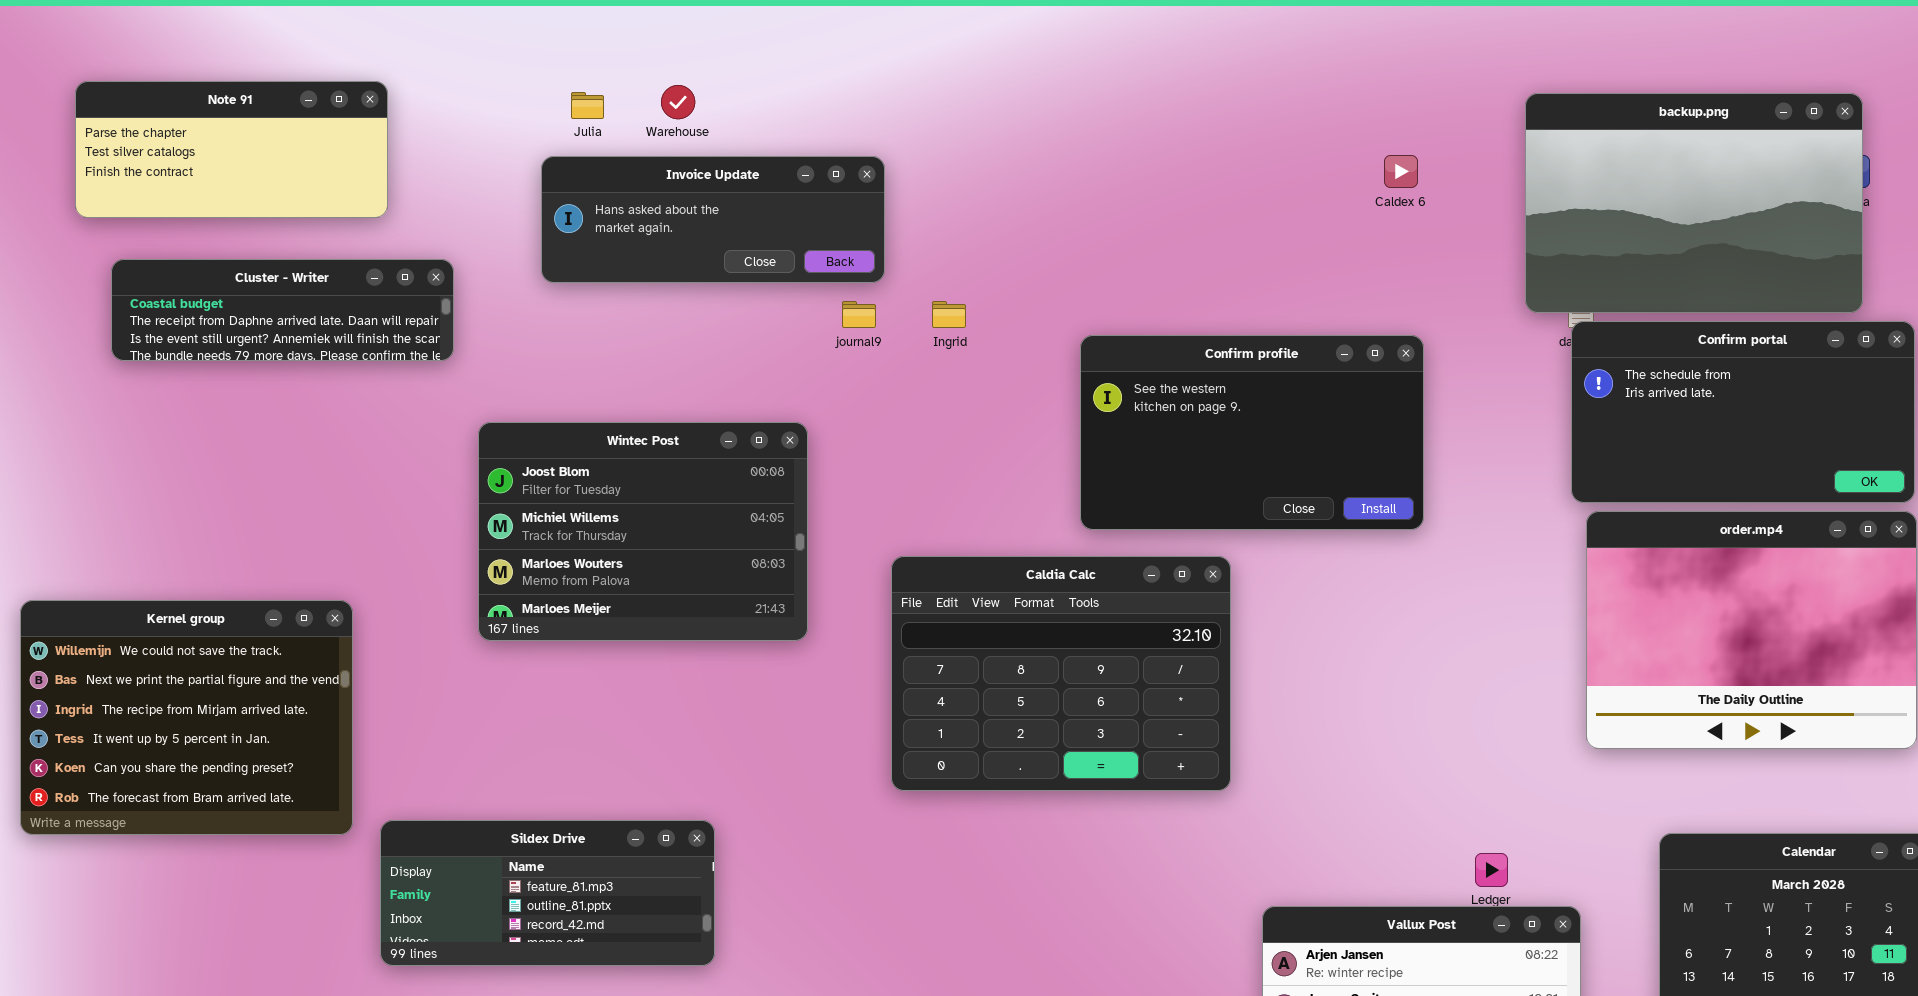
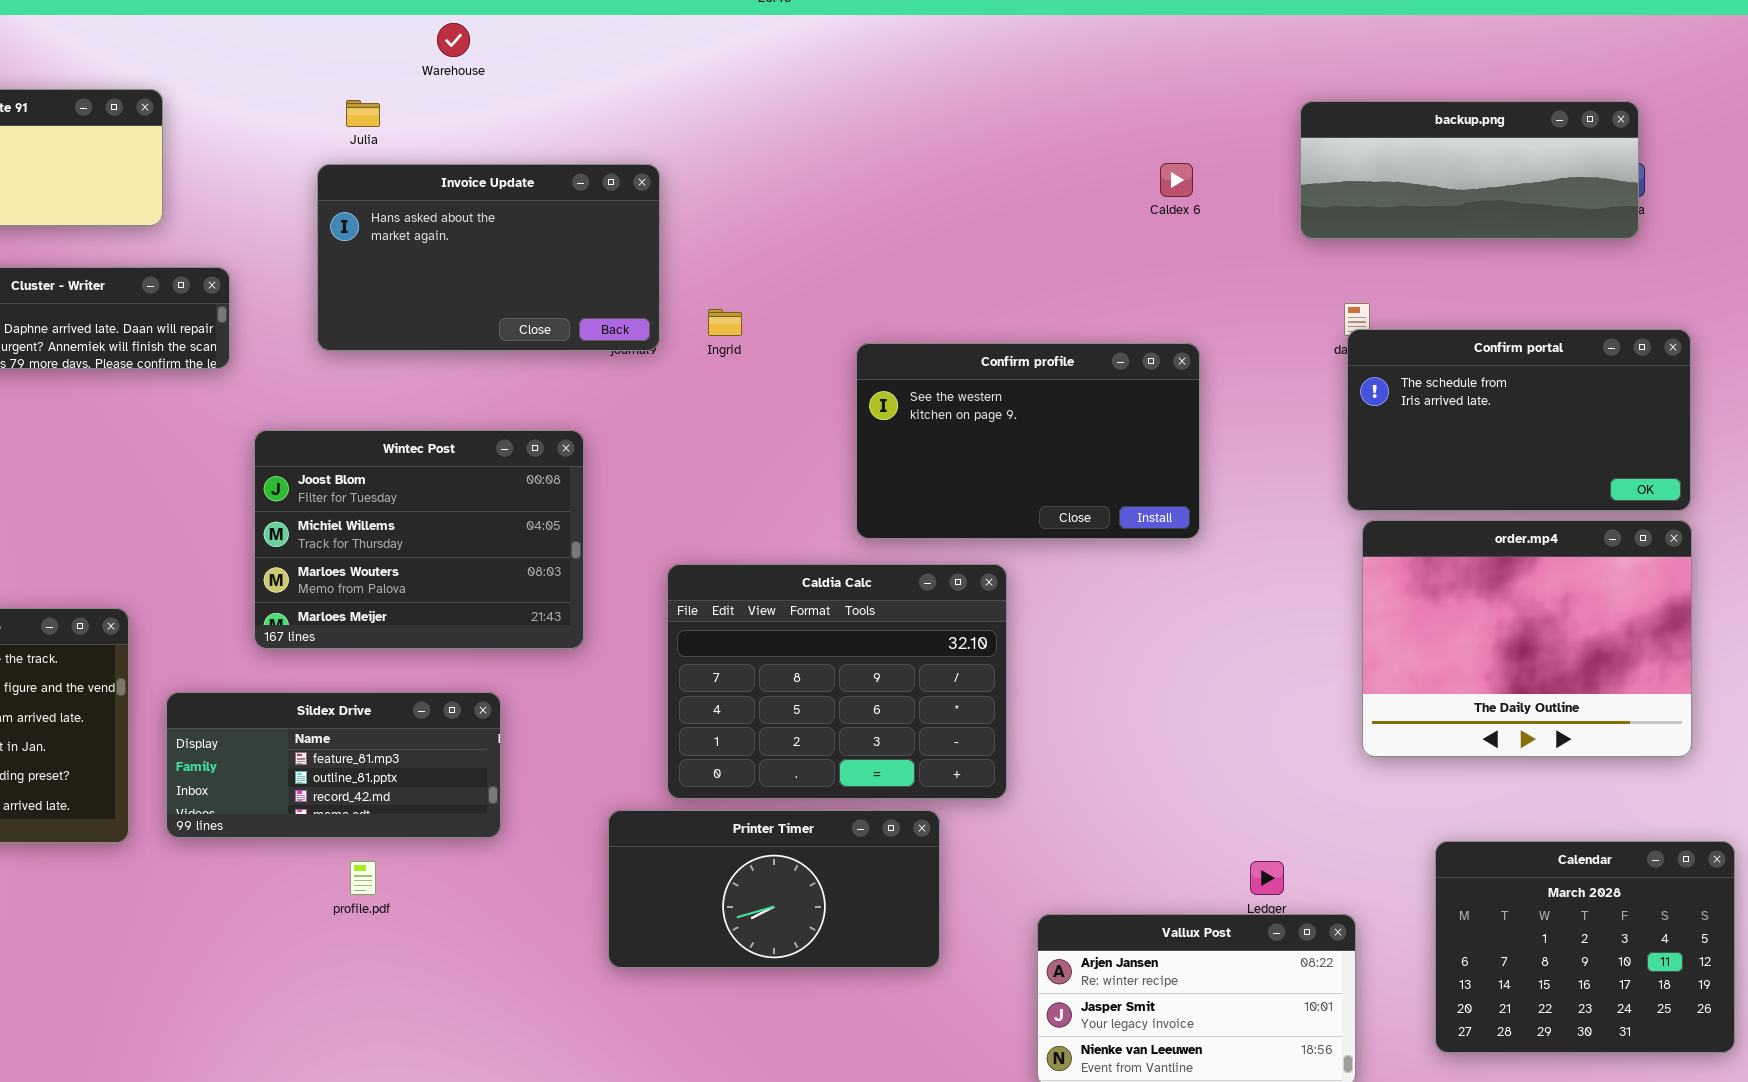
Warehouse: [661,85,695,119] -> [437,23,470,57], moved
backup.png: [1525,93,1863,313] -> [1300,101,1639,239], resized
Invoice Update: [541,156,885,283] -> [317,164,660,351], resized
Printer Timer: none -> [608,810,940,968], opened
Sildex Drive: [380,820,715,966] -> [166,692,501,838], moved

